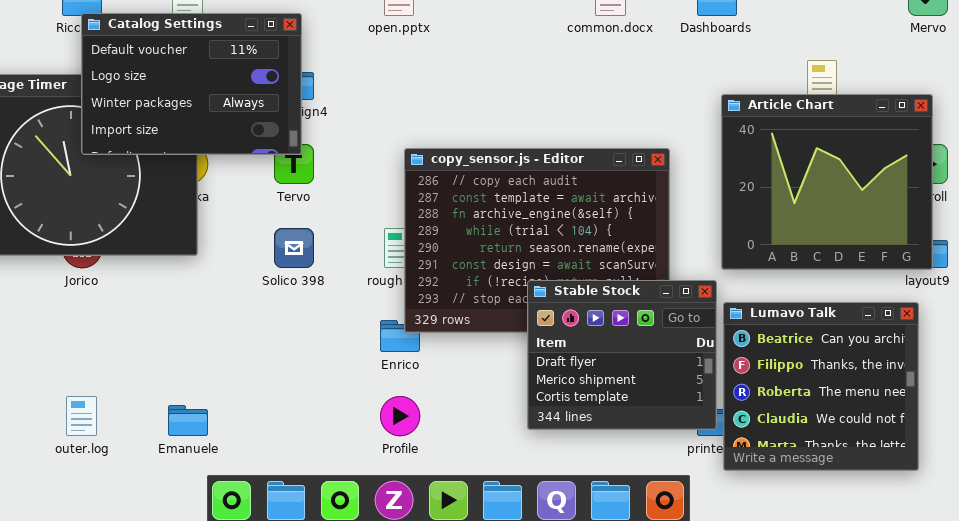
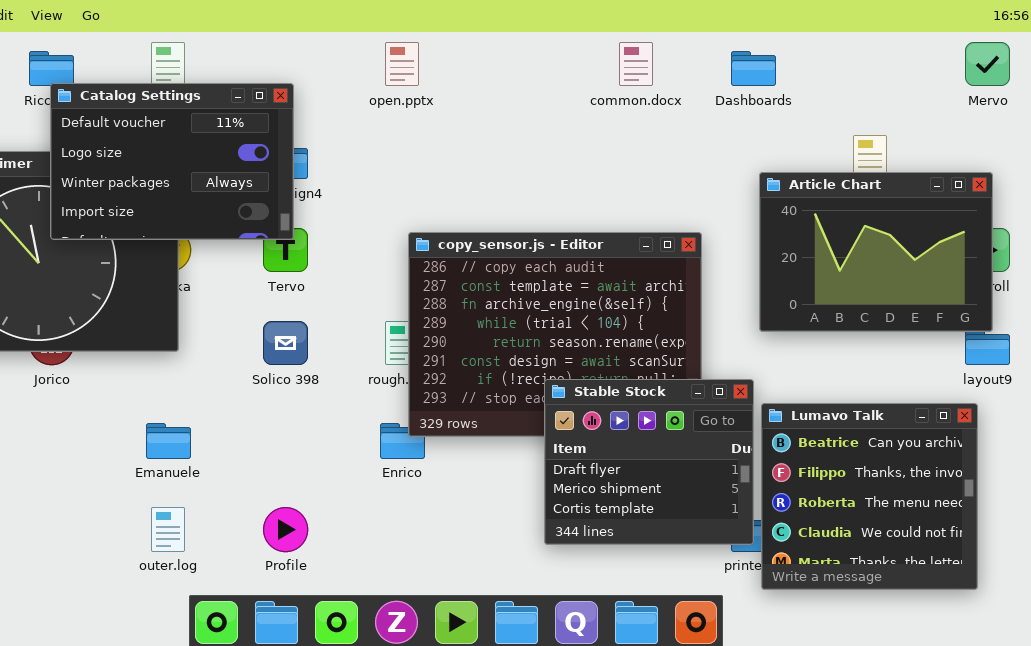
Article Chart: [721,94,933,270] -> [759,172,993,332], resized
outer.log: [66,396,97,436] -> [151,507,185,552], moved
Profile: [380,396,420,436] -> [263,507,308,552], moved
Emanuele: [168,405,208,436] -> [146,423,191,459], moved

